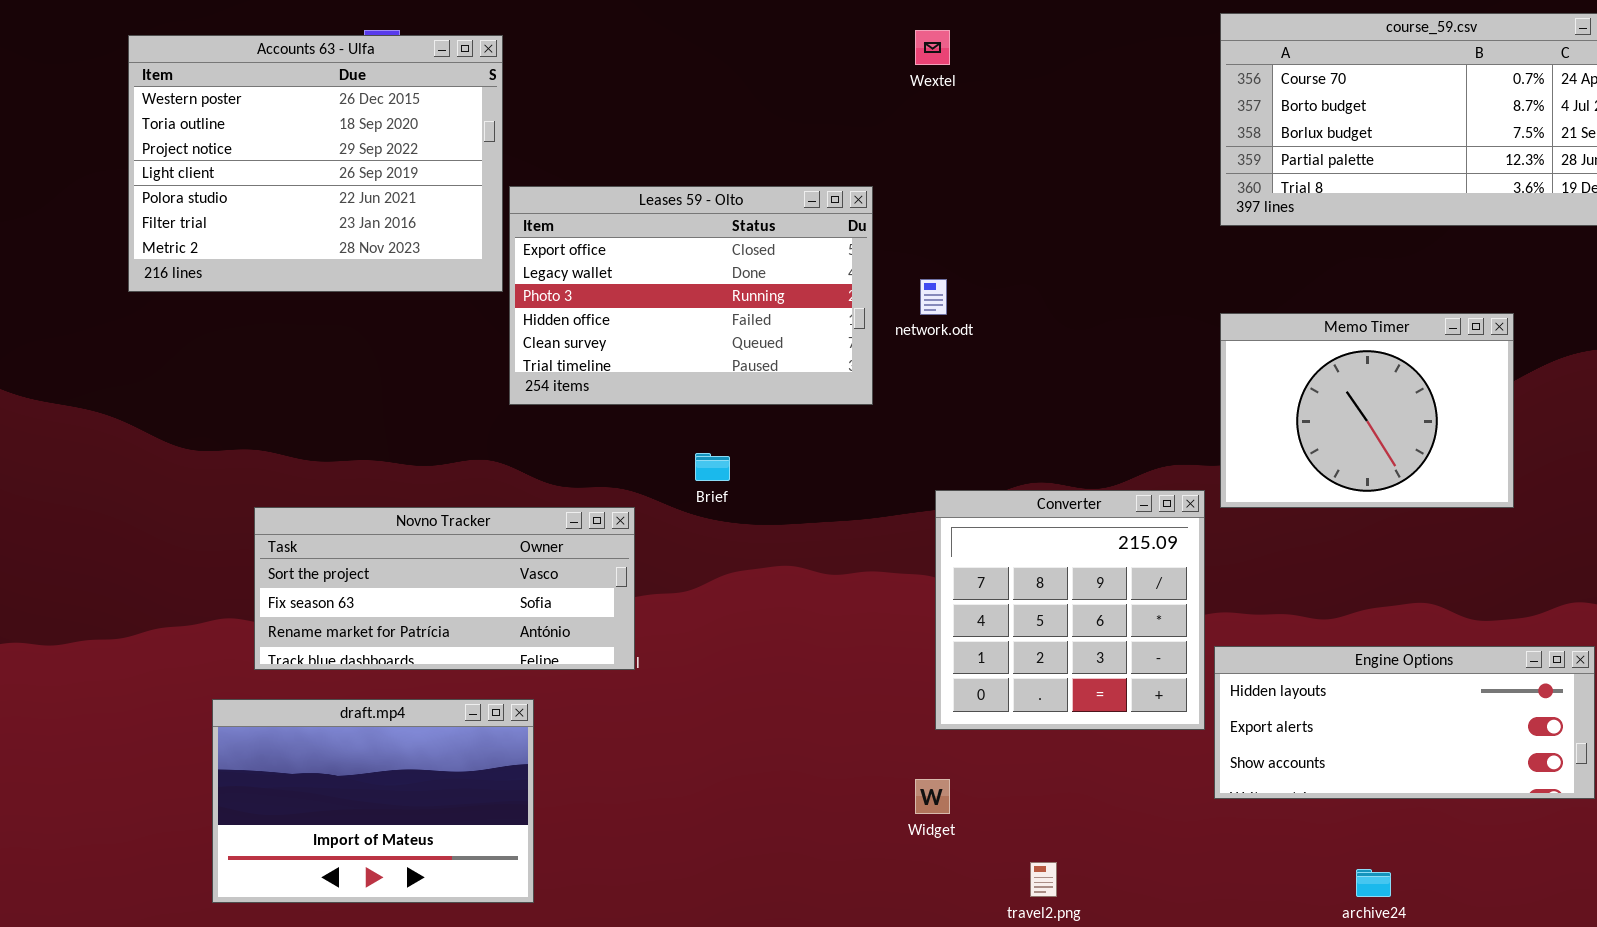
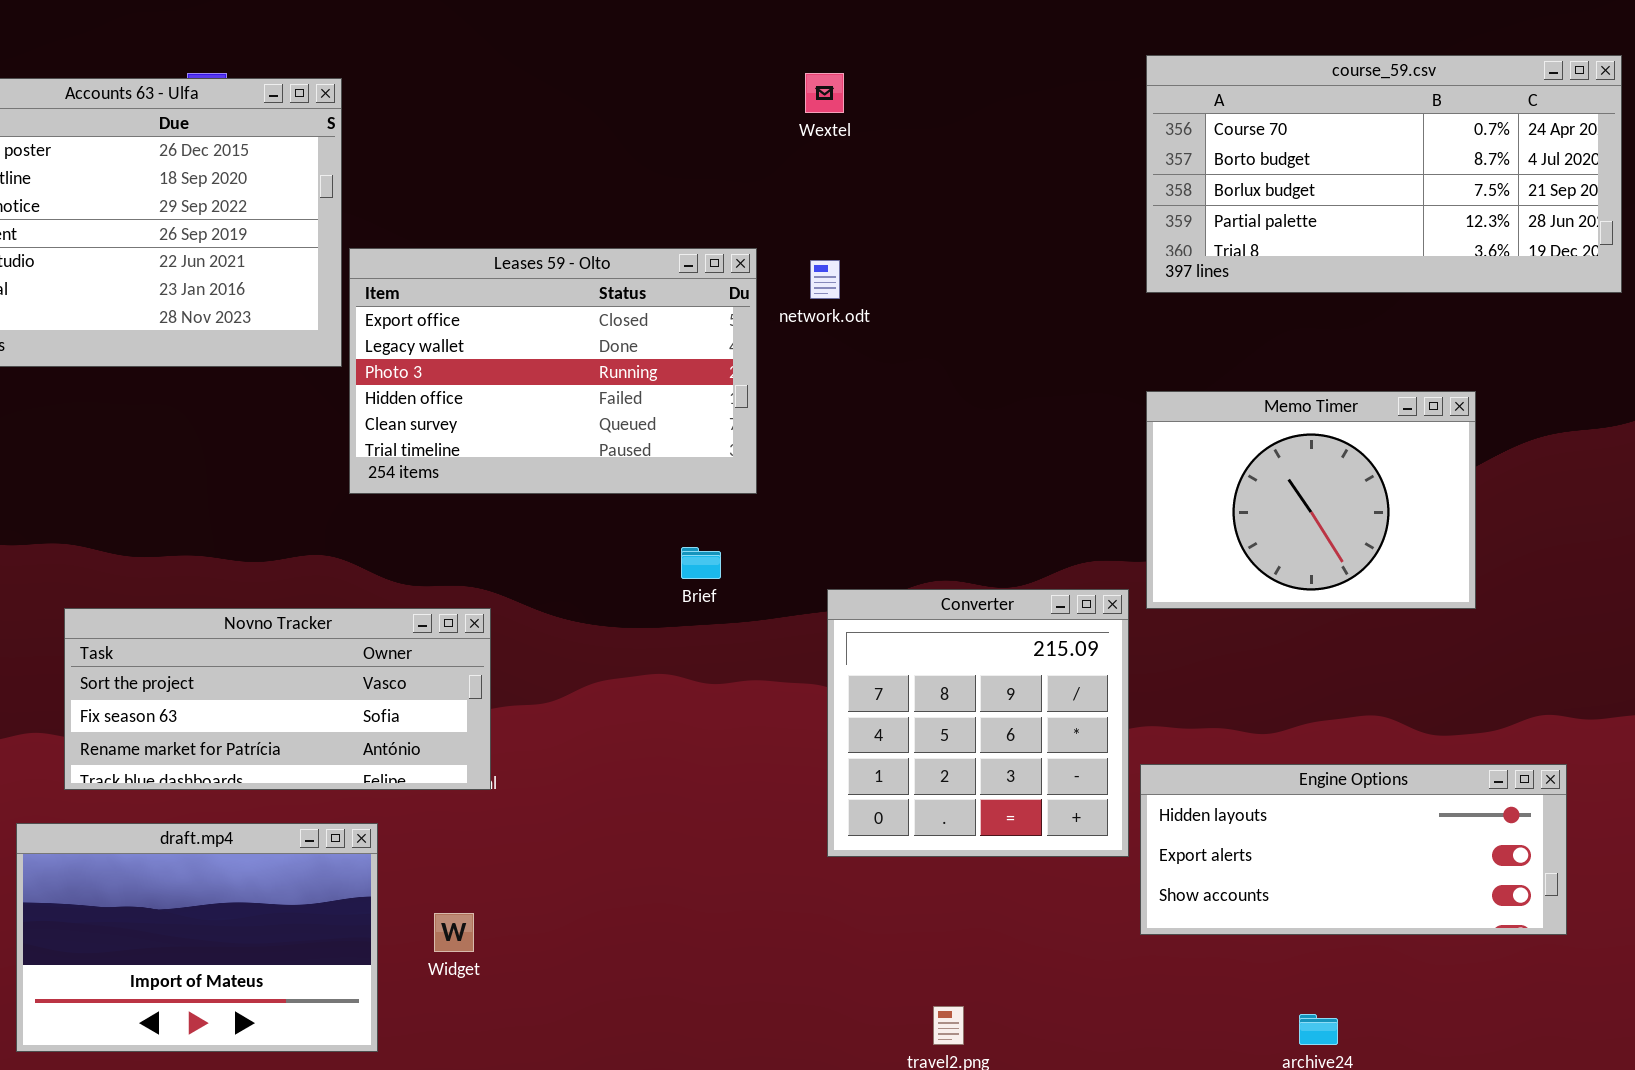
network.odt: [920,279,947,315] -> [810,260,840,299], moved
Brief: [695,453,730,481] -> [681,547,721,579], moved
Widget: [915,779,950,814] -> [434,913,474,952], moved

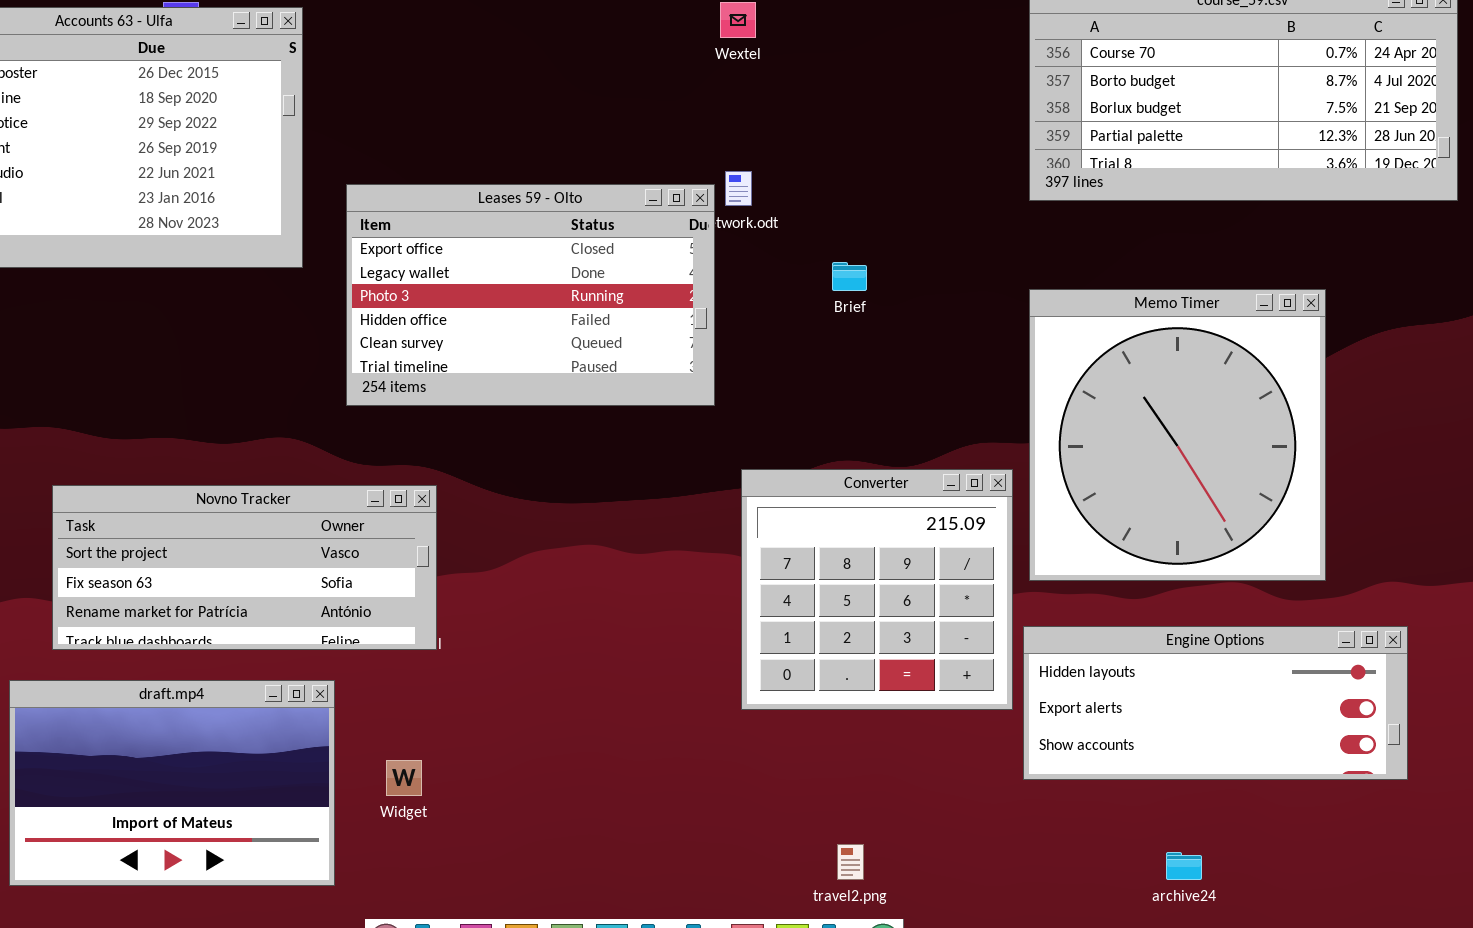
Leases 59 - Olto: [349,248,757,494] -> [346,184,715,406], moved
Memo Timer: [1146,391,1476,609] -> [1029,289,1326,581], resized
Brief: [681,547,721,579] -> [832,262,867,291], moved

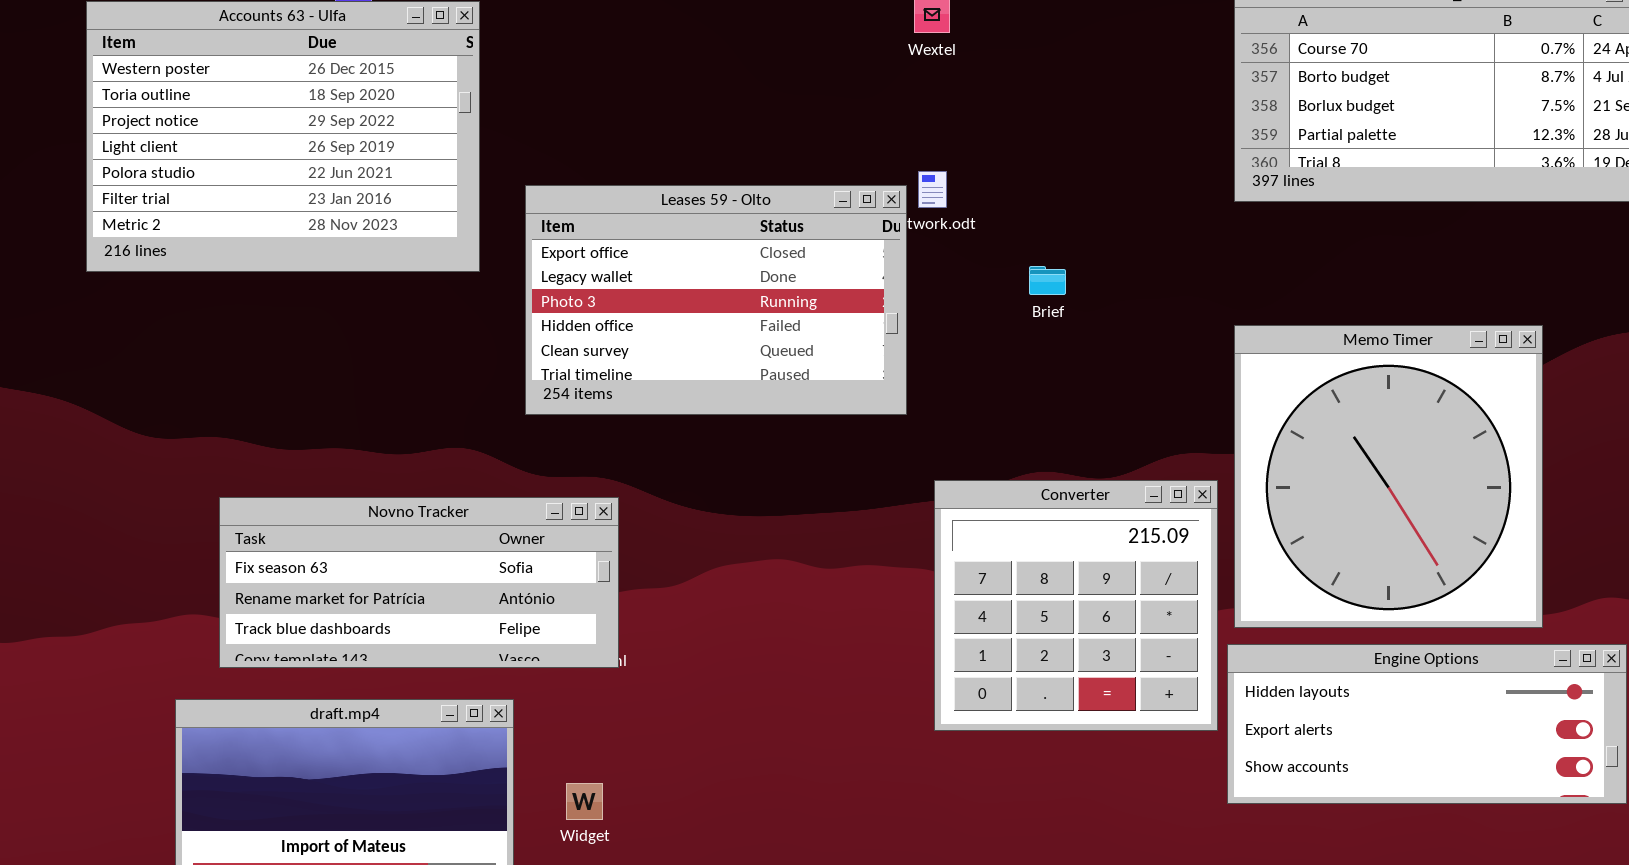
Memo Timer: [1029,289,1326,581] -> [1234,325,1543,628], moved
Novno Tracker: [52,485,437,650] -> [219,497,619,668], scrolled down 1 row

